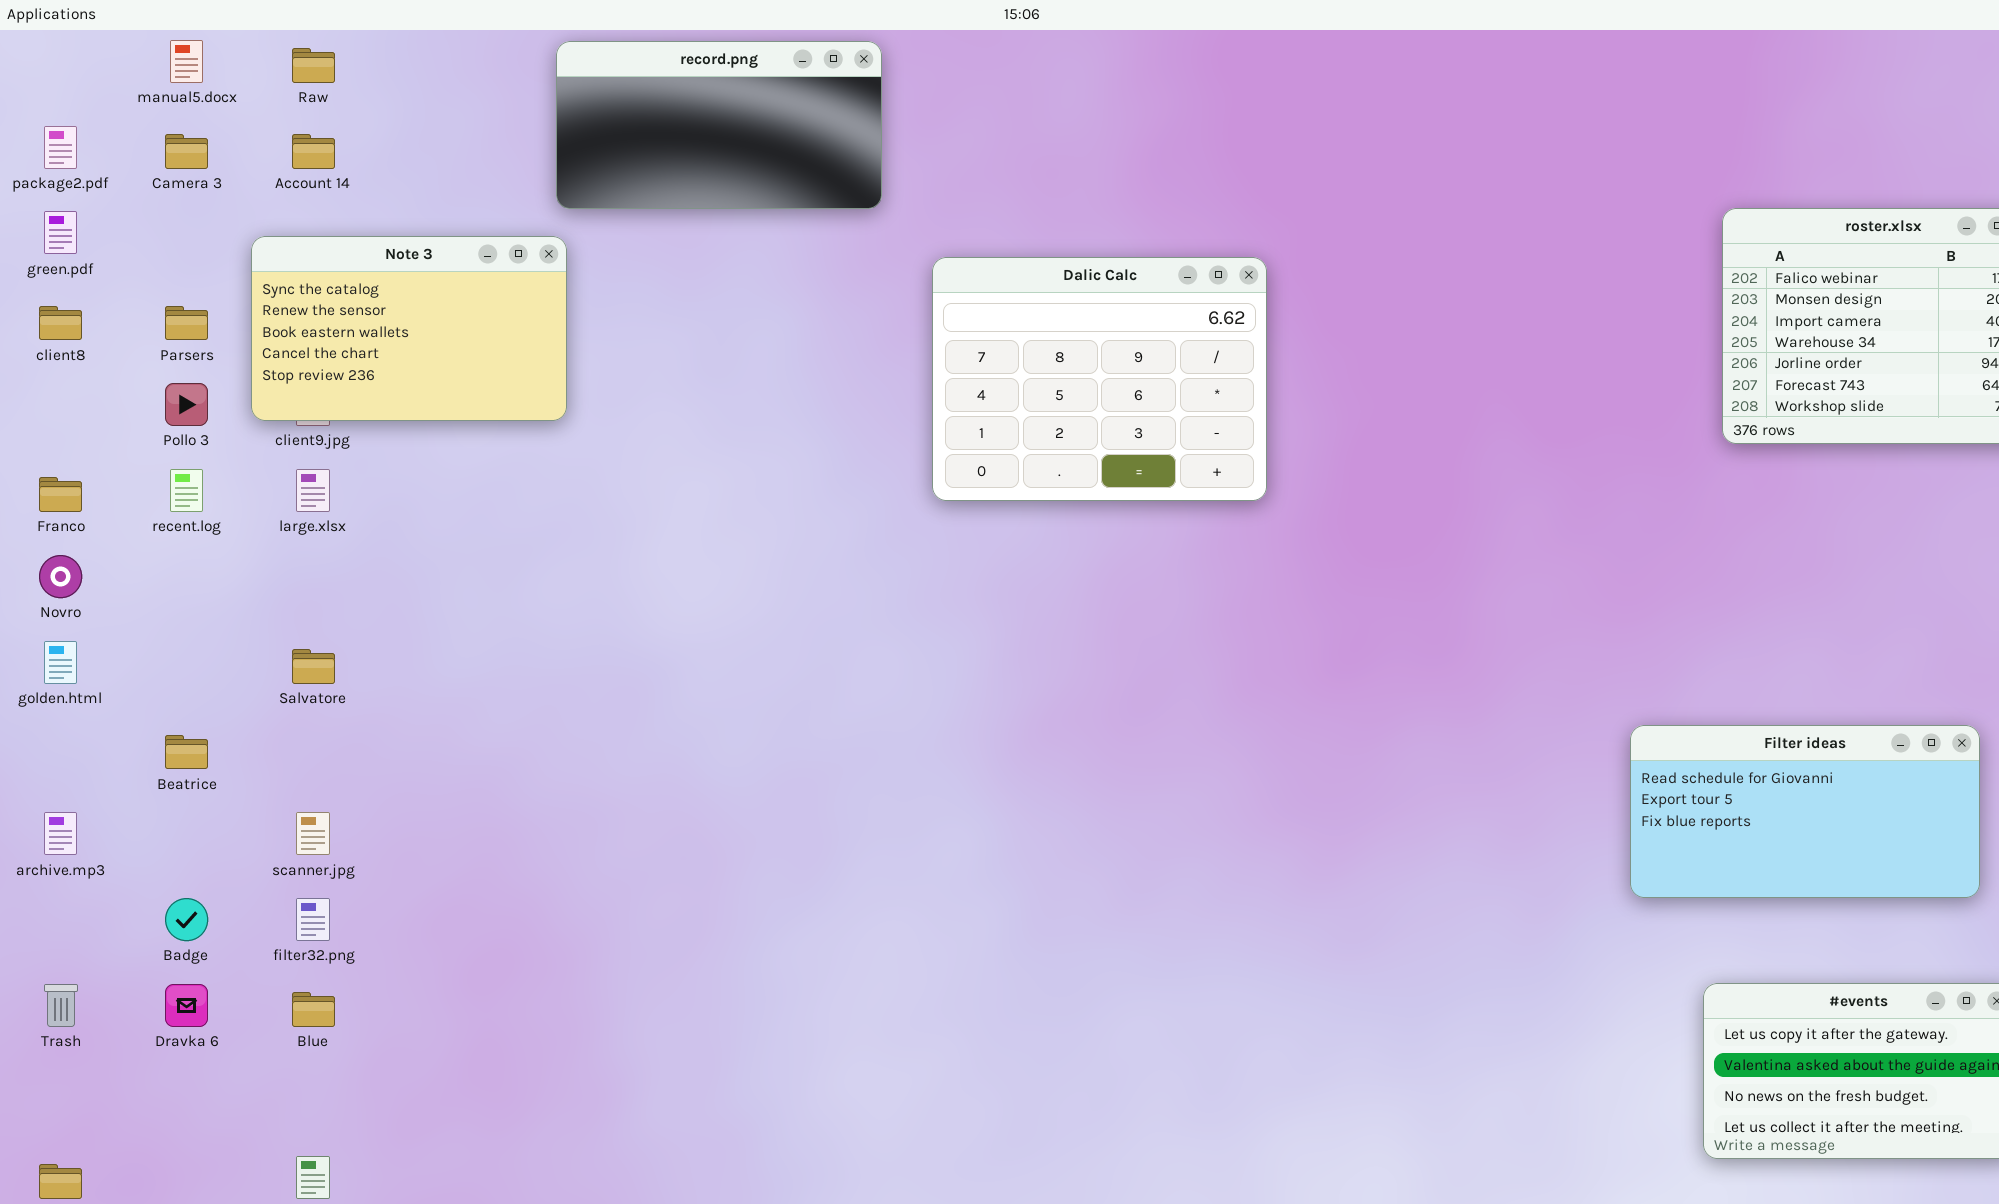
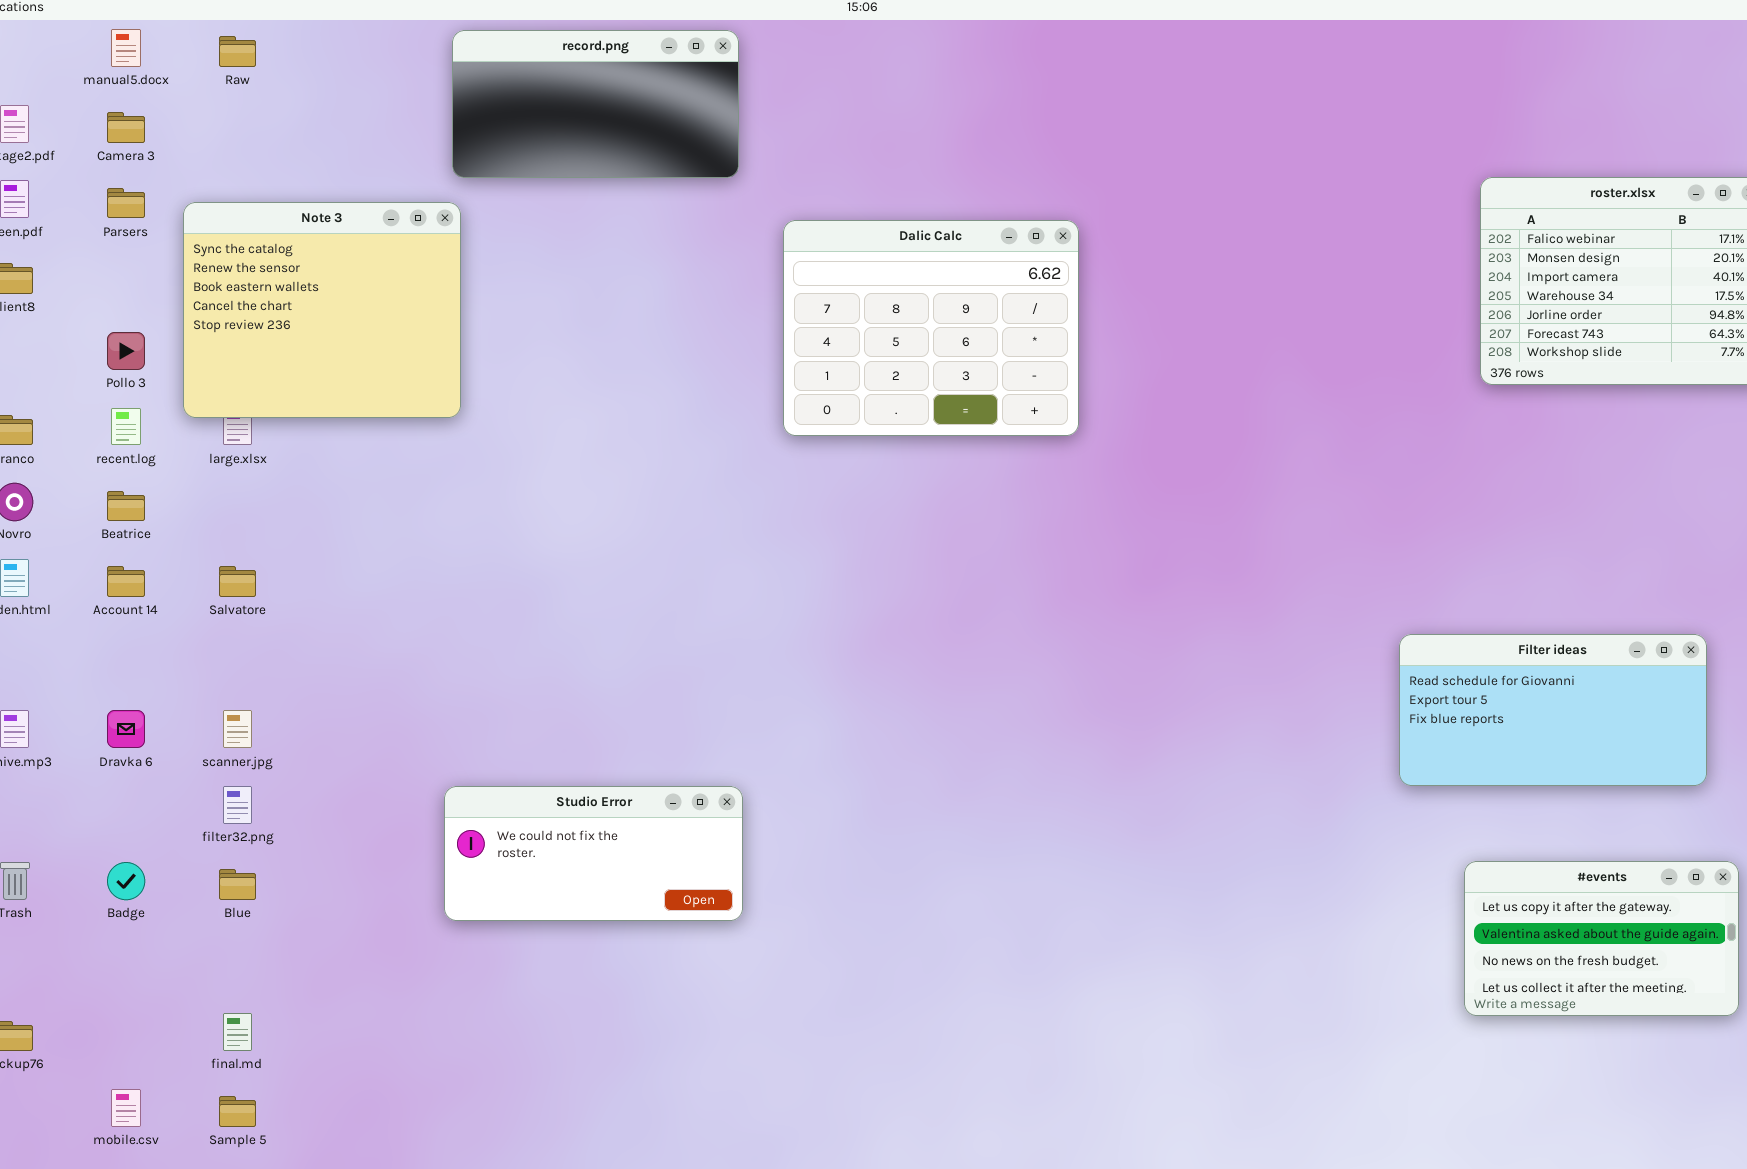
Account 14: [292,134,335,169] -> [107,566,145,597], moved
Note 3: [251,236,567,421] -> [183,202,461,418], resized
Parsers: [165,306,208,340] -> [107,188,145,218], moved
Beatrice: [165,735,208,769] -> [107,491,145,521], moved
Badge: [165,898,208,941] -> [107,862,145,900], moved
Studio Error: none -> [444,786,743,921], opened
Dravka 6: [165,984,208,1027] -> [107,710,145,748], moved

